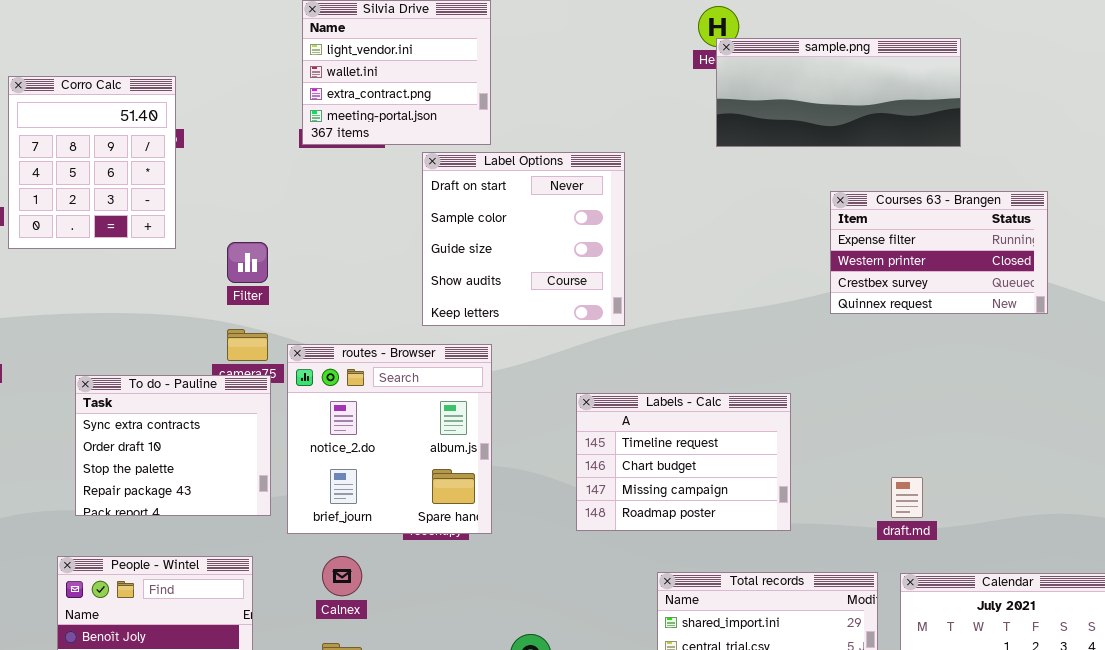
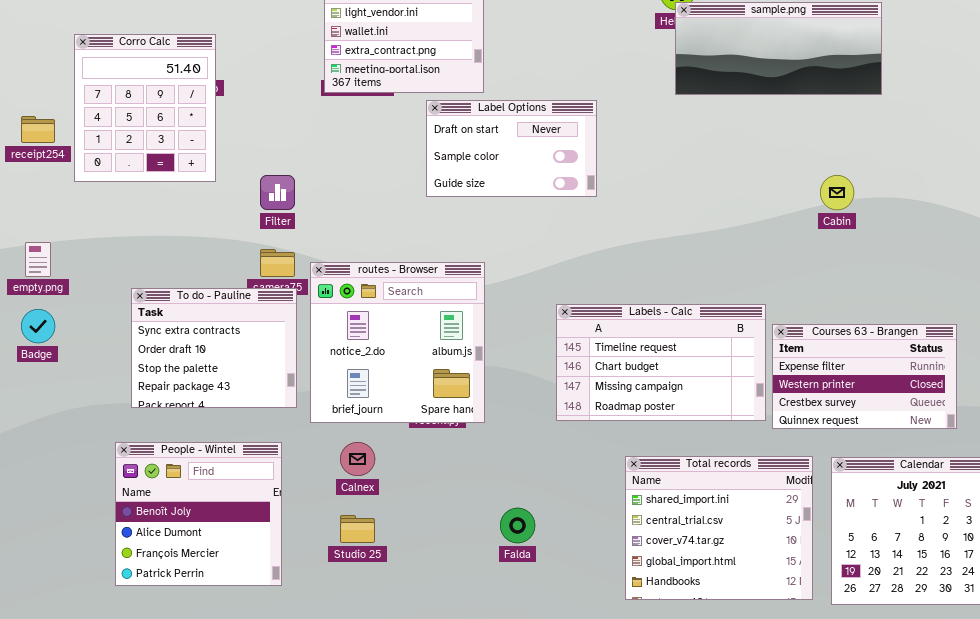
Label Options: [422,152,625,326] -> [426,100,597,197], resized
Courses 63 - Brangen: [830,191,1048,314] -> [772,324,957,429], moved
Labels - Calc: [576,393,791,531] -> [556,304,766,421], resized

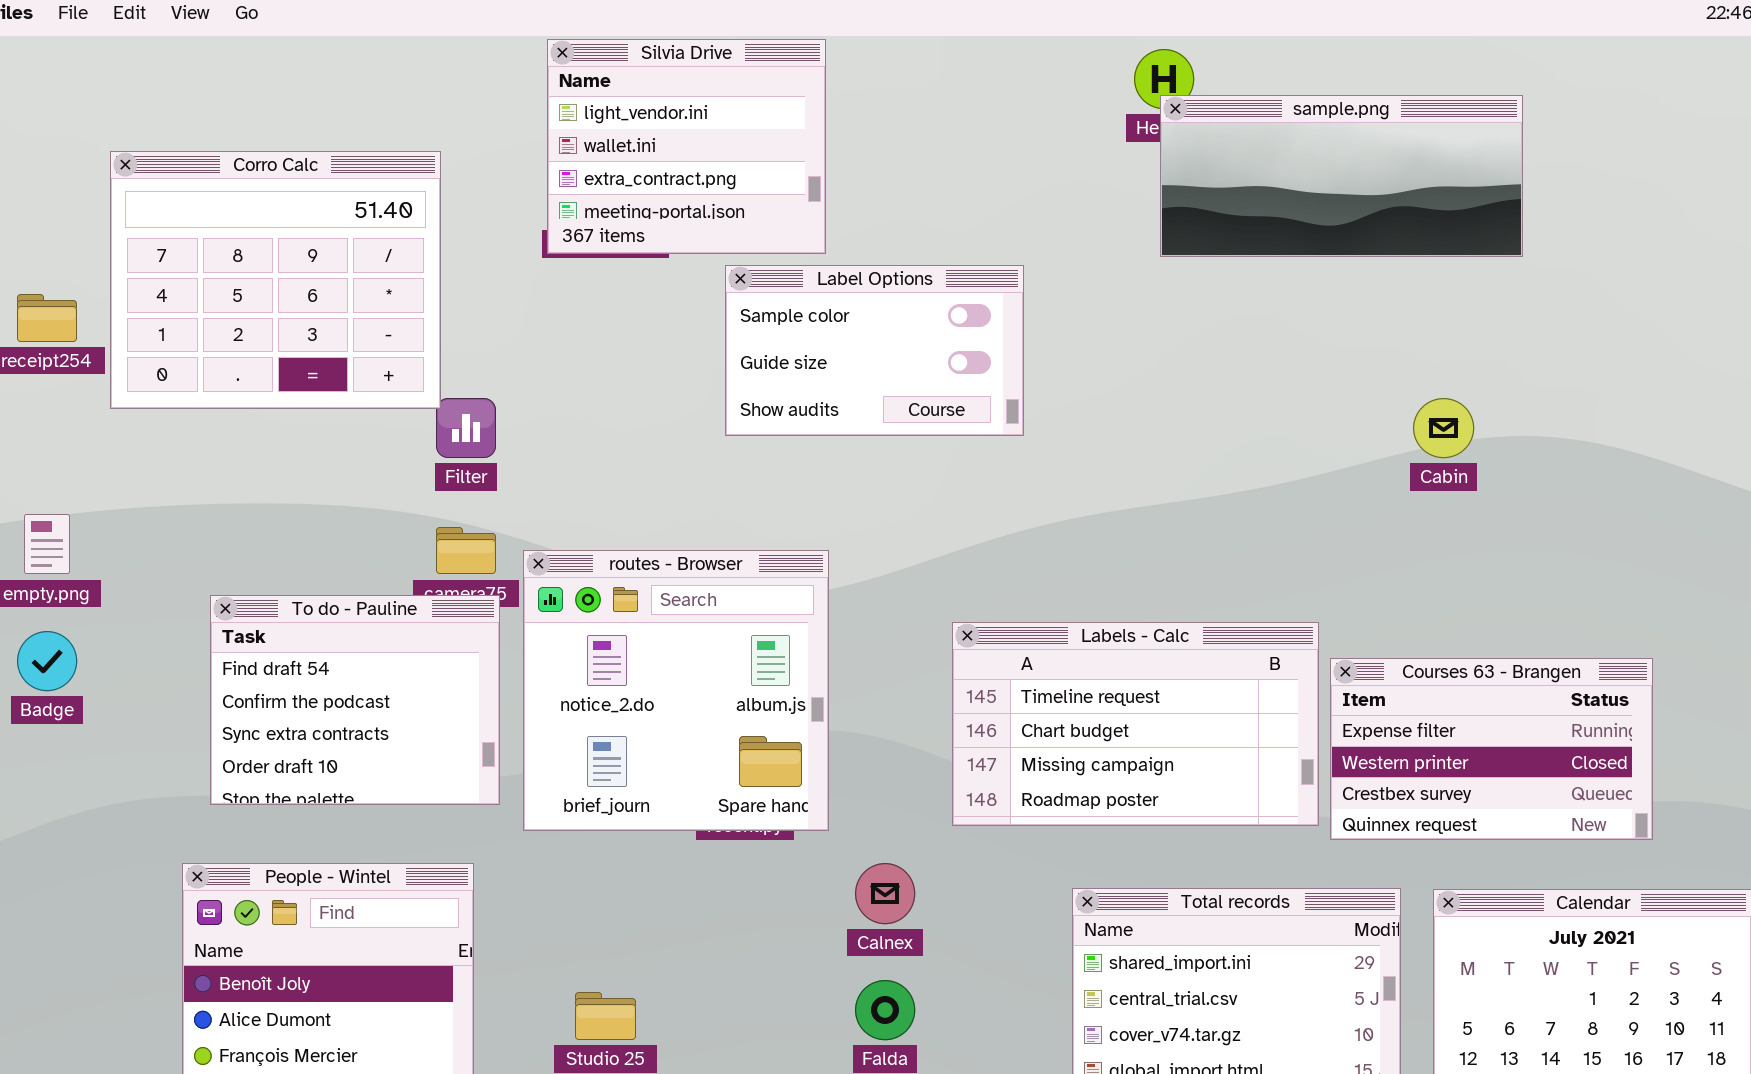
Corro Calc: [74,34,216,182] -> [110,151,441,409], resized
Label Options: [426,100,597,197] -> [725,265,1024,436], scrolled down 1 row
To do - Pauline: [131,288,297,408] -> [210,595,500,805], scrolled up 2 rows
Calnex: [340,442,375,476] -> [855,863,915,924], moved

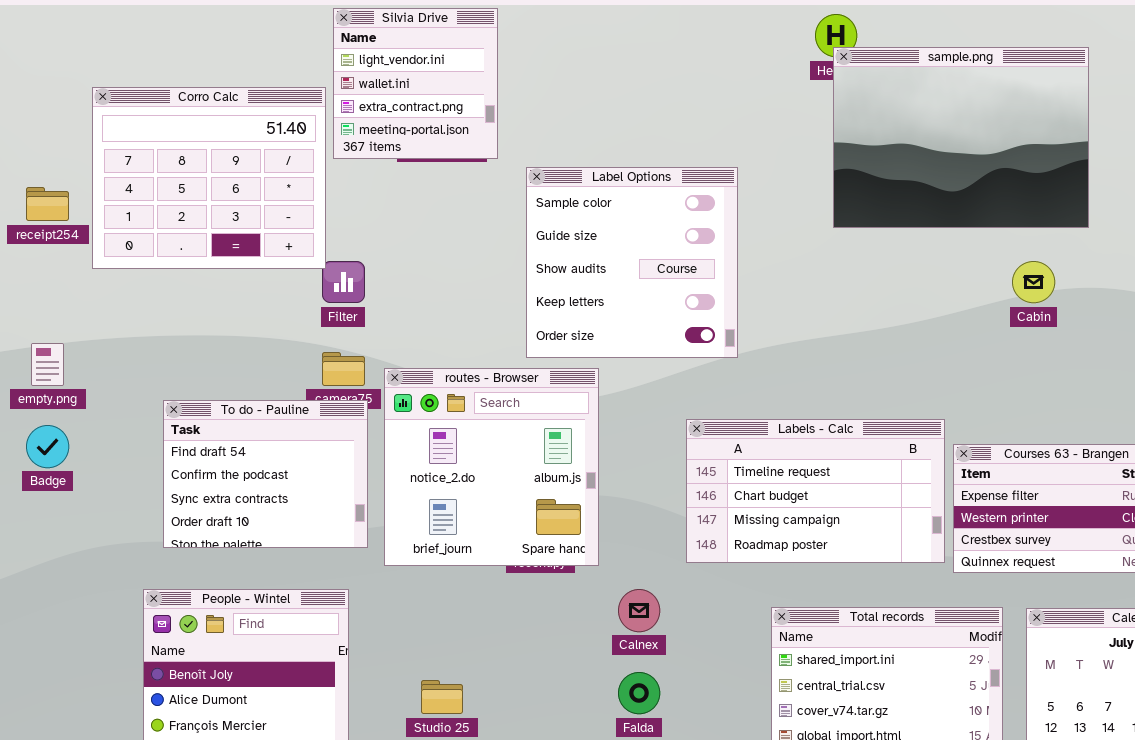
Silvia Drive: [547,39,826,254] -> [333,8,498,159], moved, resized
sample.png: [1160,95,1523,257] -> [833,47,1089,228], resized
Label Options: [725,265,1024,436] -> [526,167,738,358], resized

